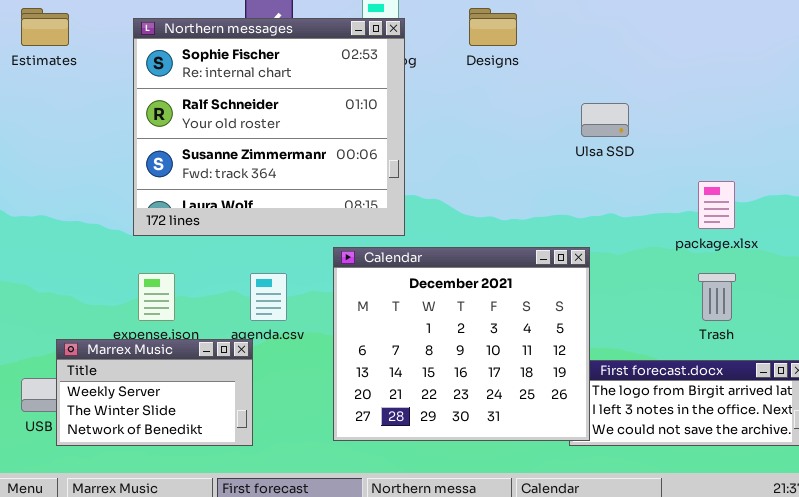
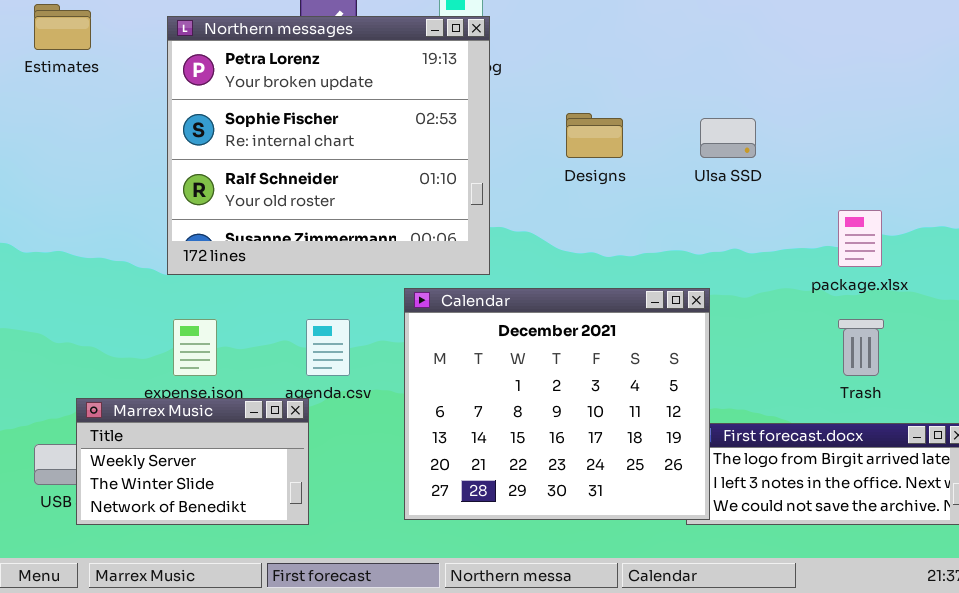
Designs: [469,8,517,46] -> [566,113,623,158], moved
Northern messages: [133,18,405,236] -> [167,16,490,275], scrolled up 1 row

